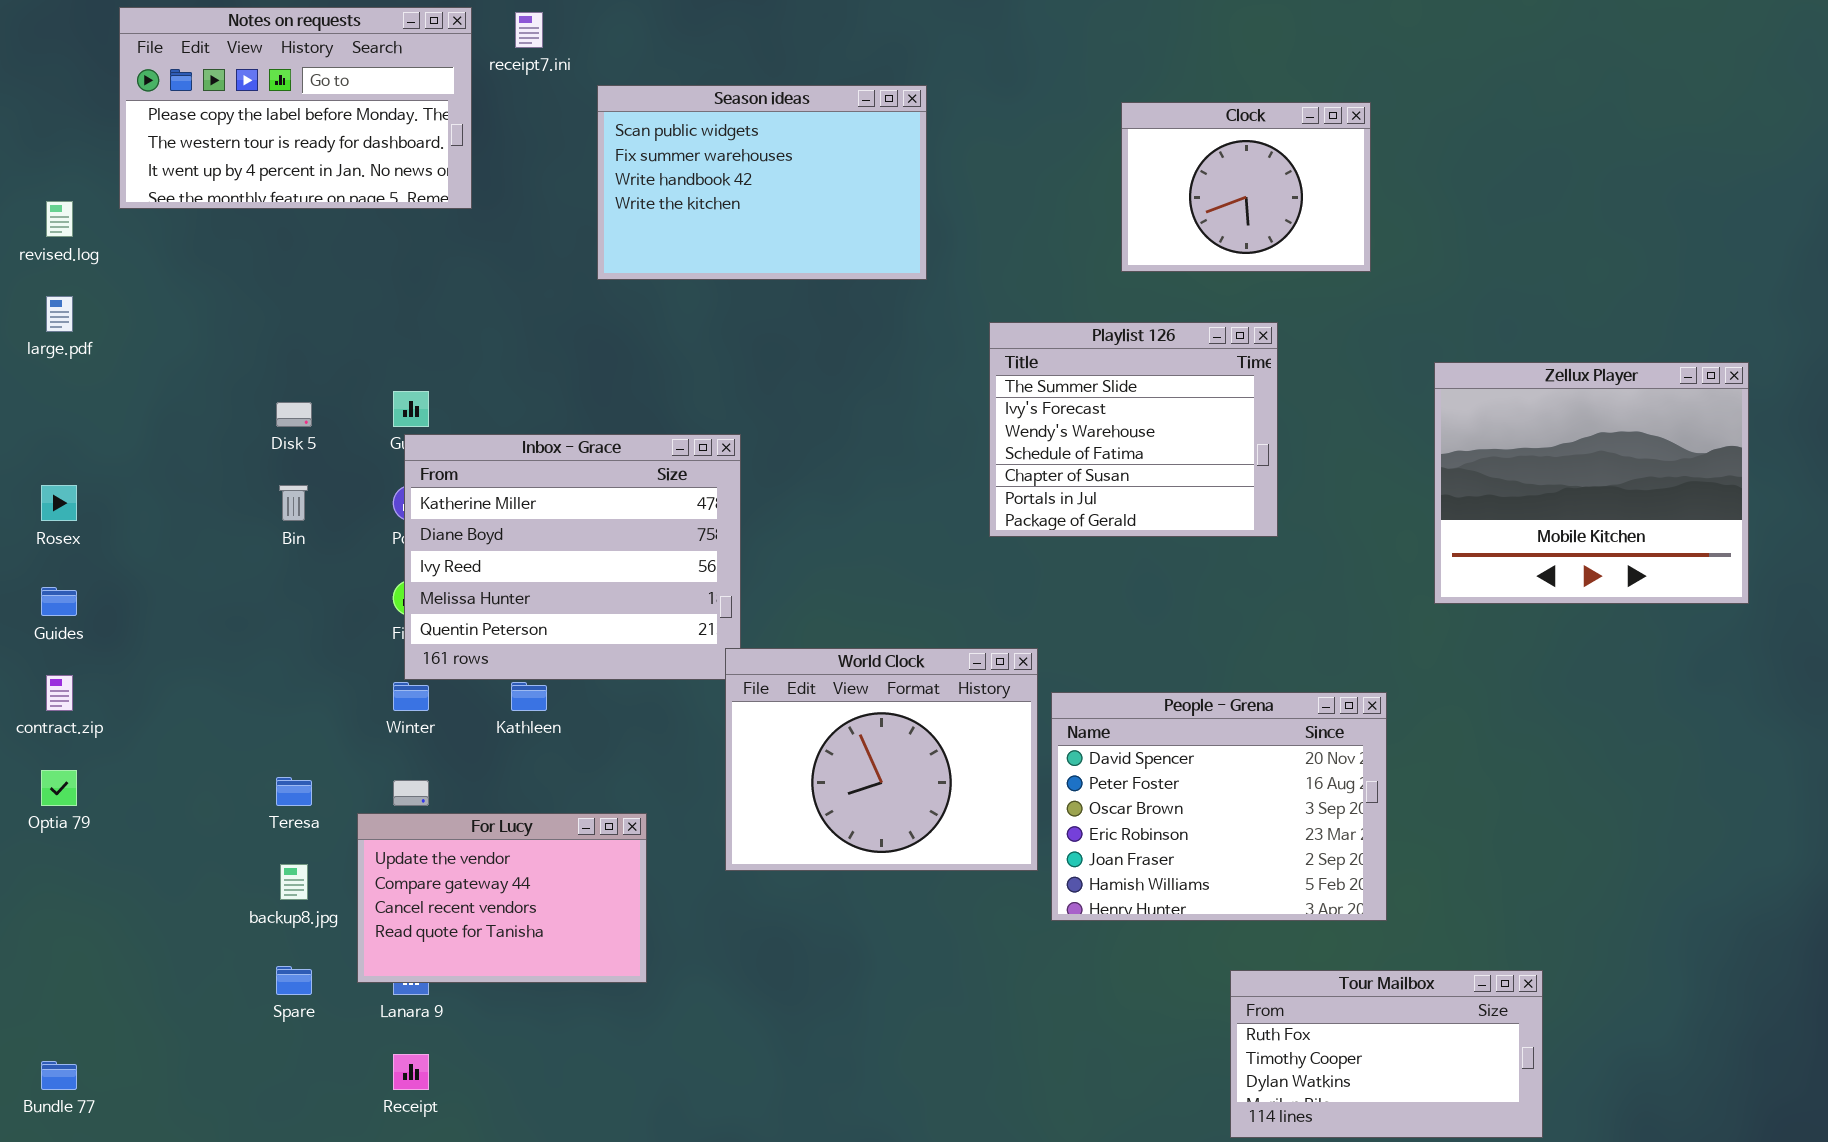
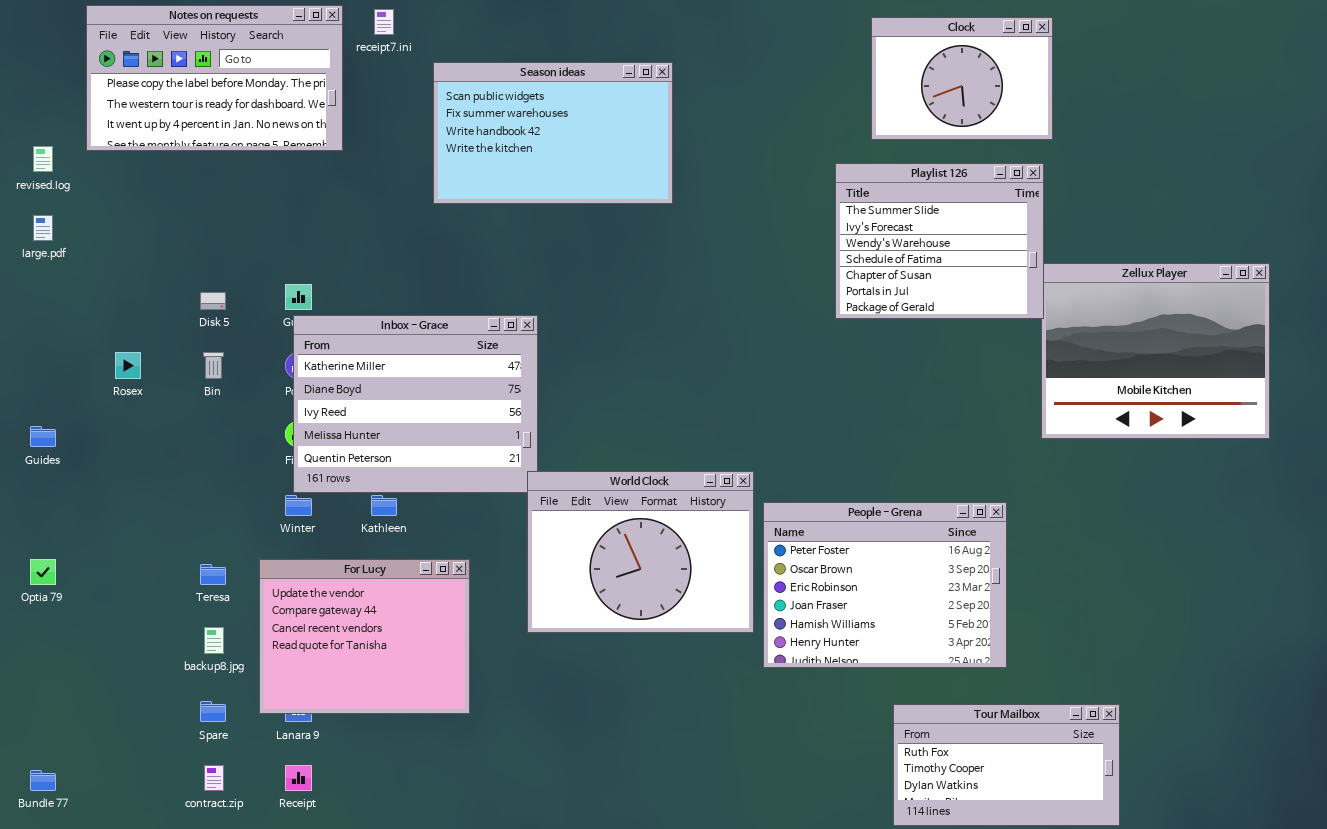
Clock: [1121,102,1371,272] -> [871,17,1053,140], moved
Playlist 126: [989,322,1278,537] -> [835,163,1044,319], moved
Rosex: [41,485,77,521] -> [115,352,141,379], moved
contract.zip: [46,675,73,711] -> [204,765,224,791], moved
People - Grena: [1051,692,1387,921] -> [763,502,1007,668], scrolled down 1 row
For Lucy: [357,813,647,983] -> [259,559,470,714], resized

